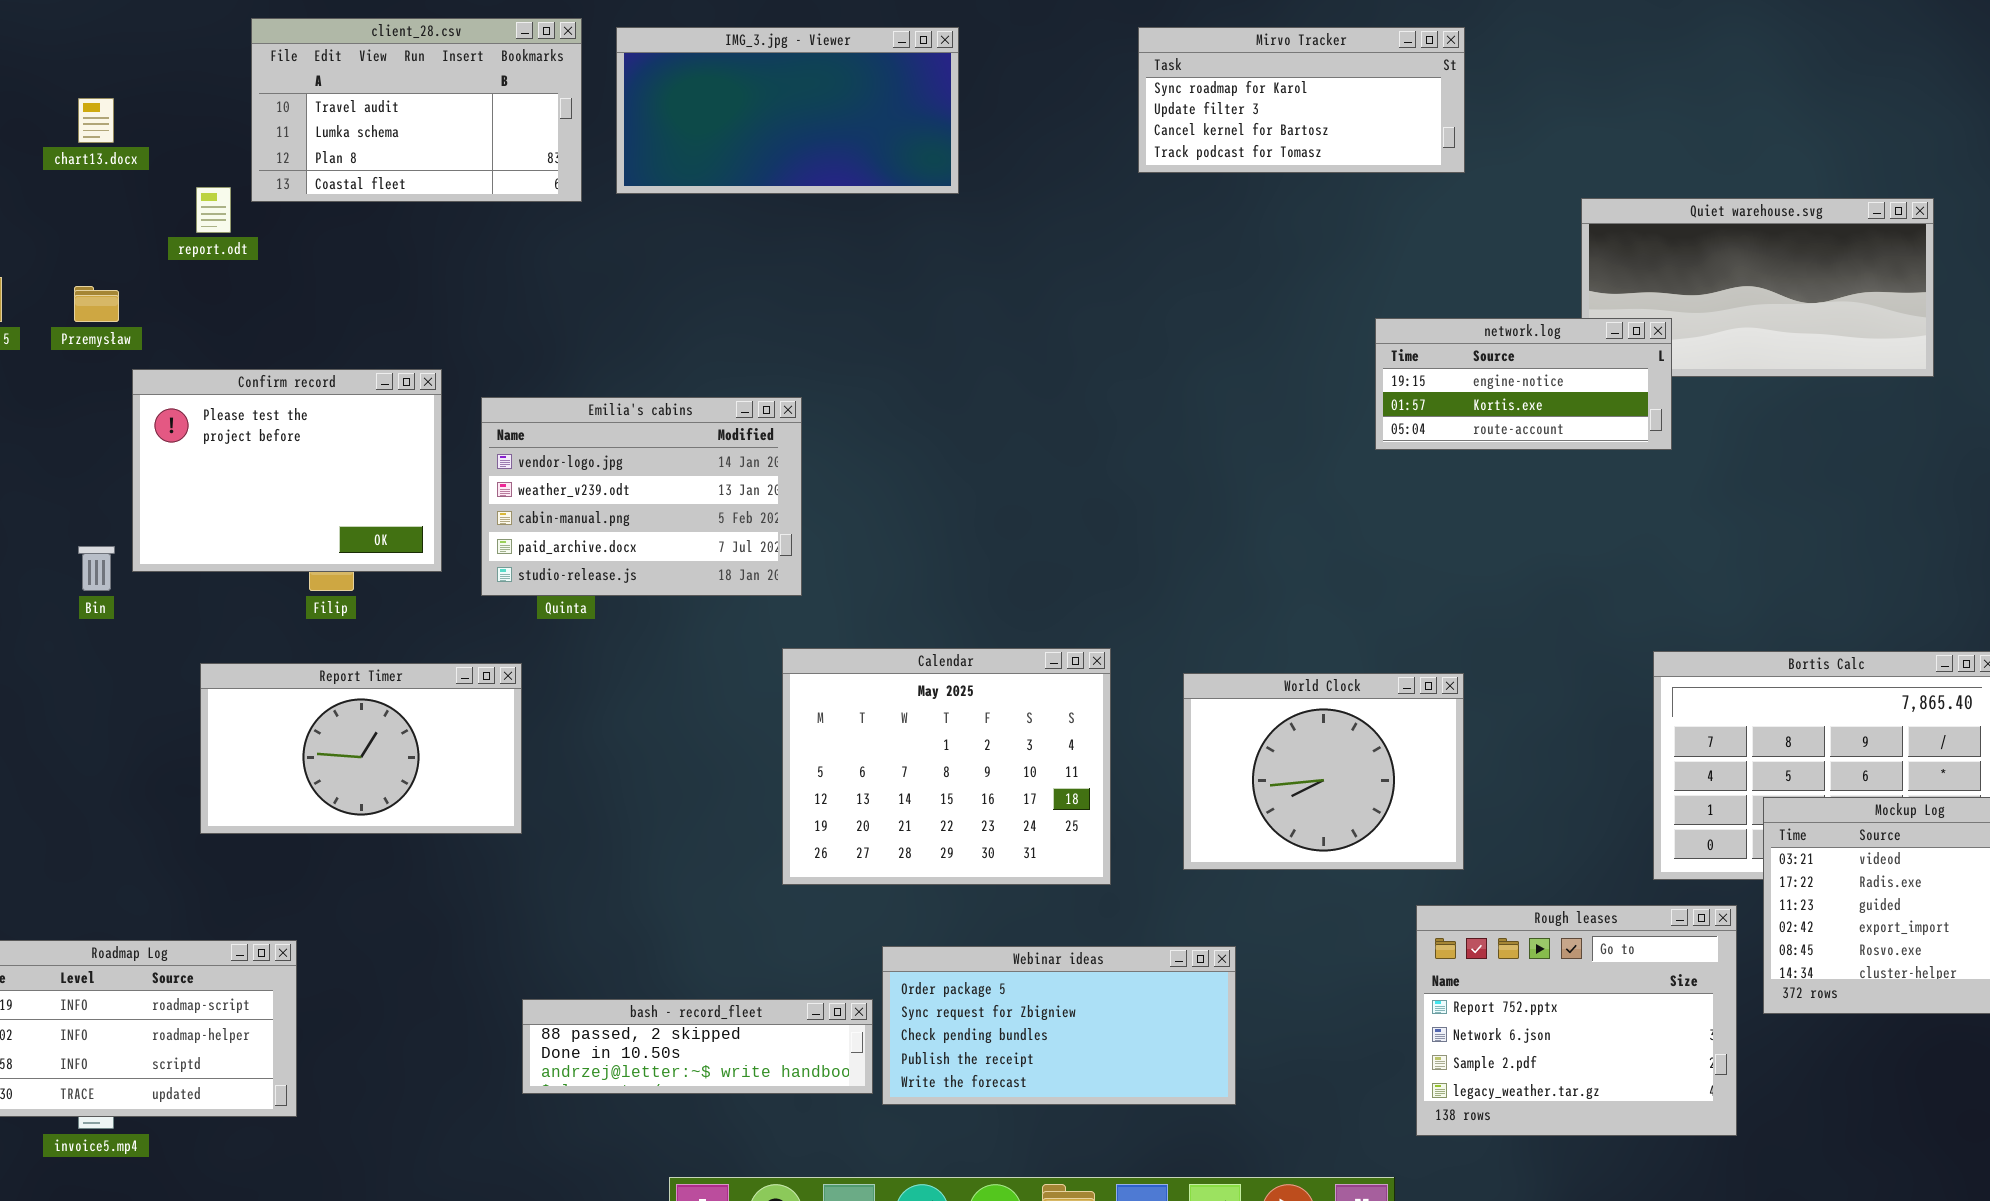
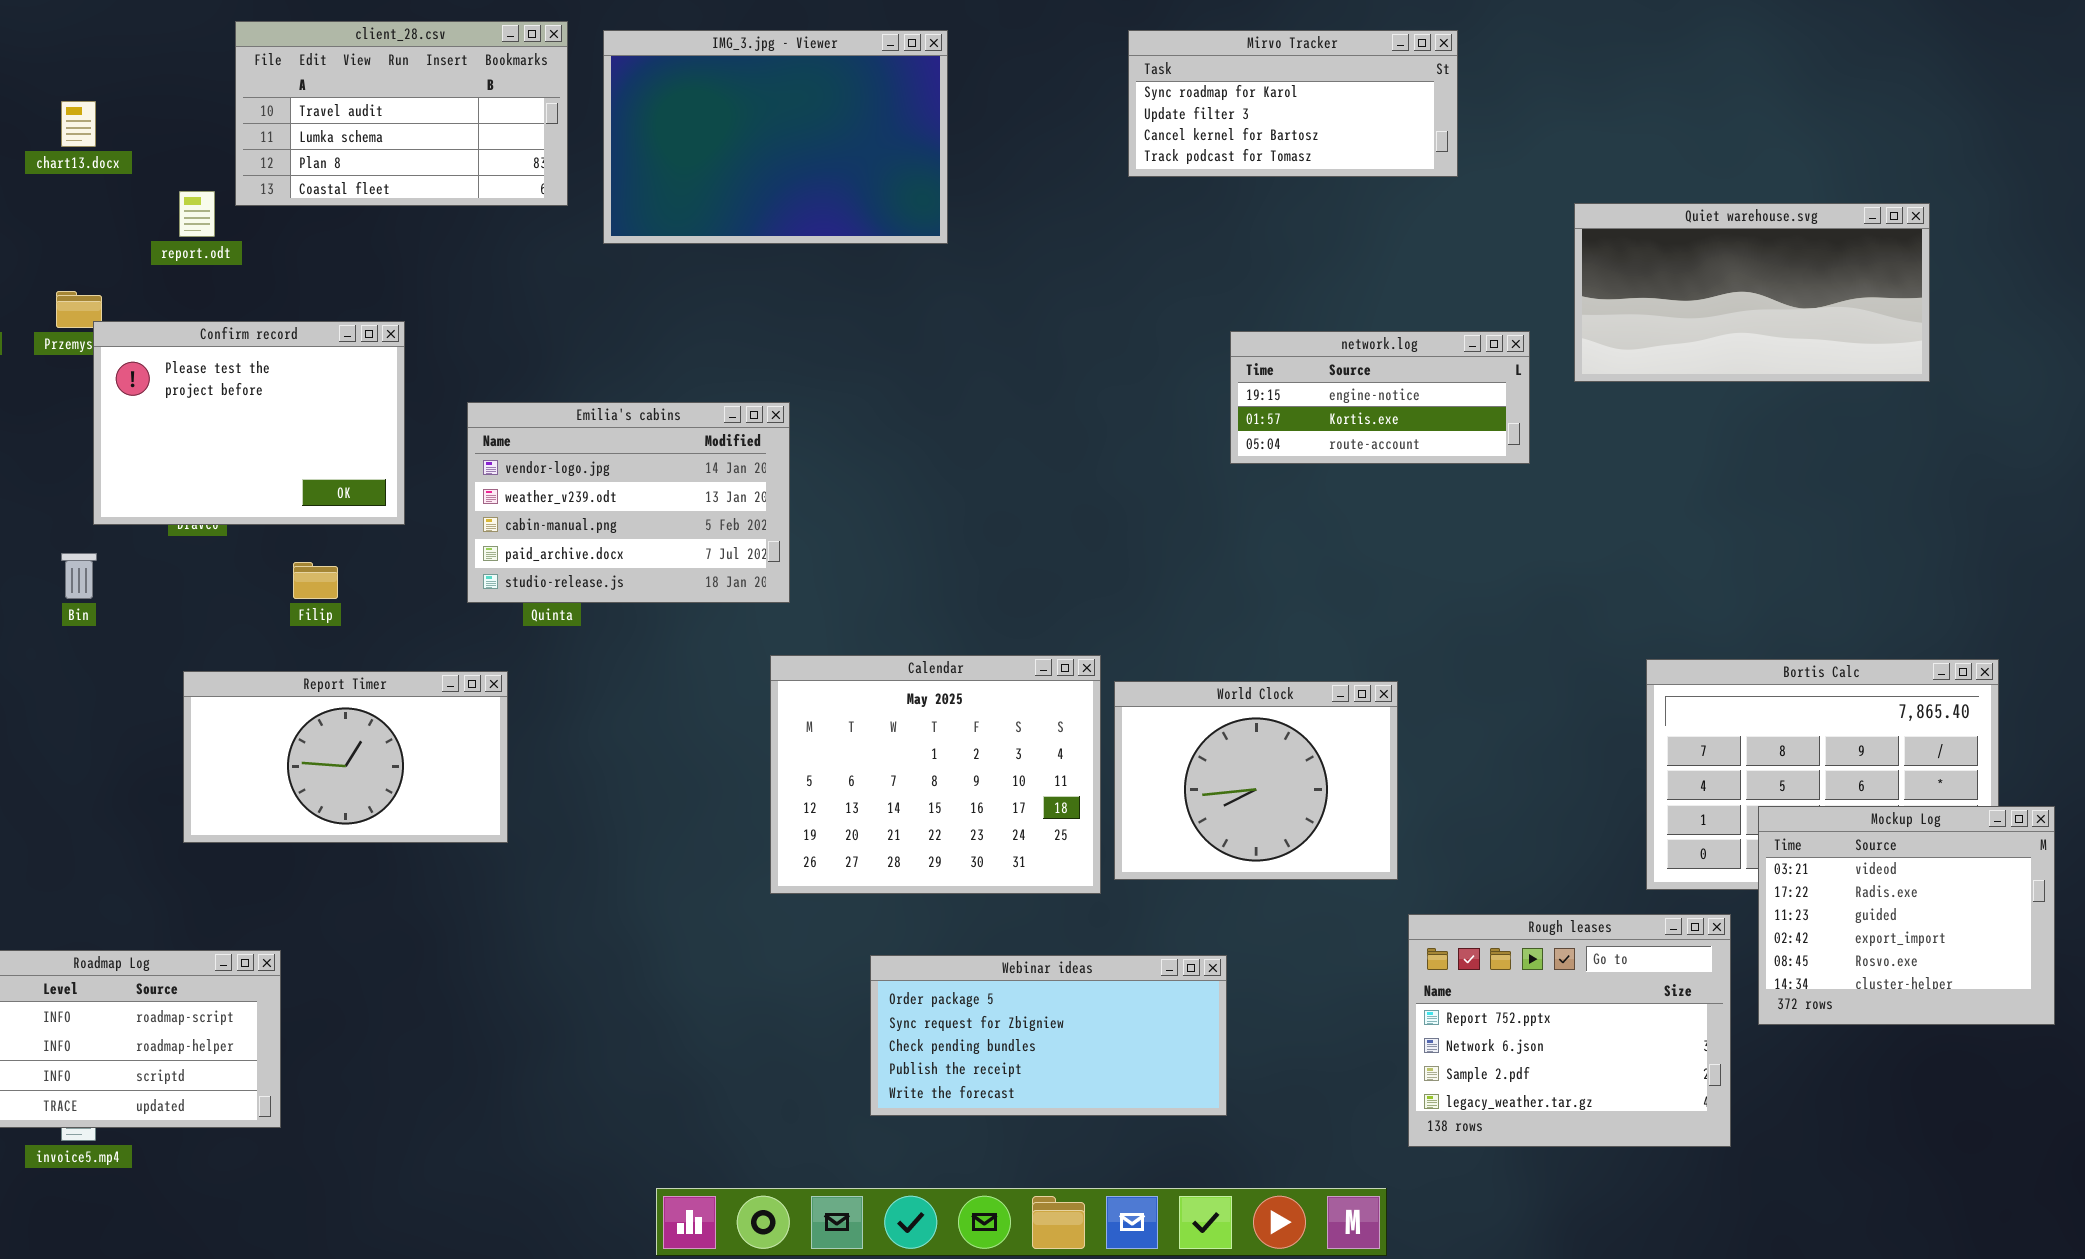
IMG_3.jpg - Viewer: [616,27,959,194] -> [603,30,948,244], resized
network.log: [1375,318,1672,450] -> [1230,331,1530,464], moved
Confirm record: [132,369,442,572] -> [93,321,405,525], moved
World Clock: [1183,673,1464,870] -> [1114,681,1398,880], moved
bash - record_fleet: [522,999,873,1094] -> none, closed

